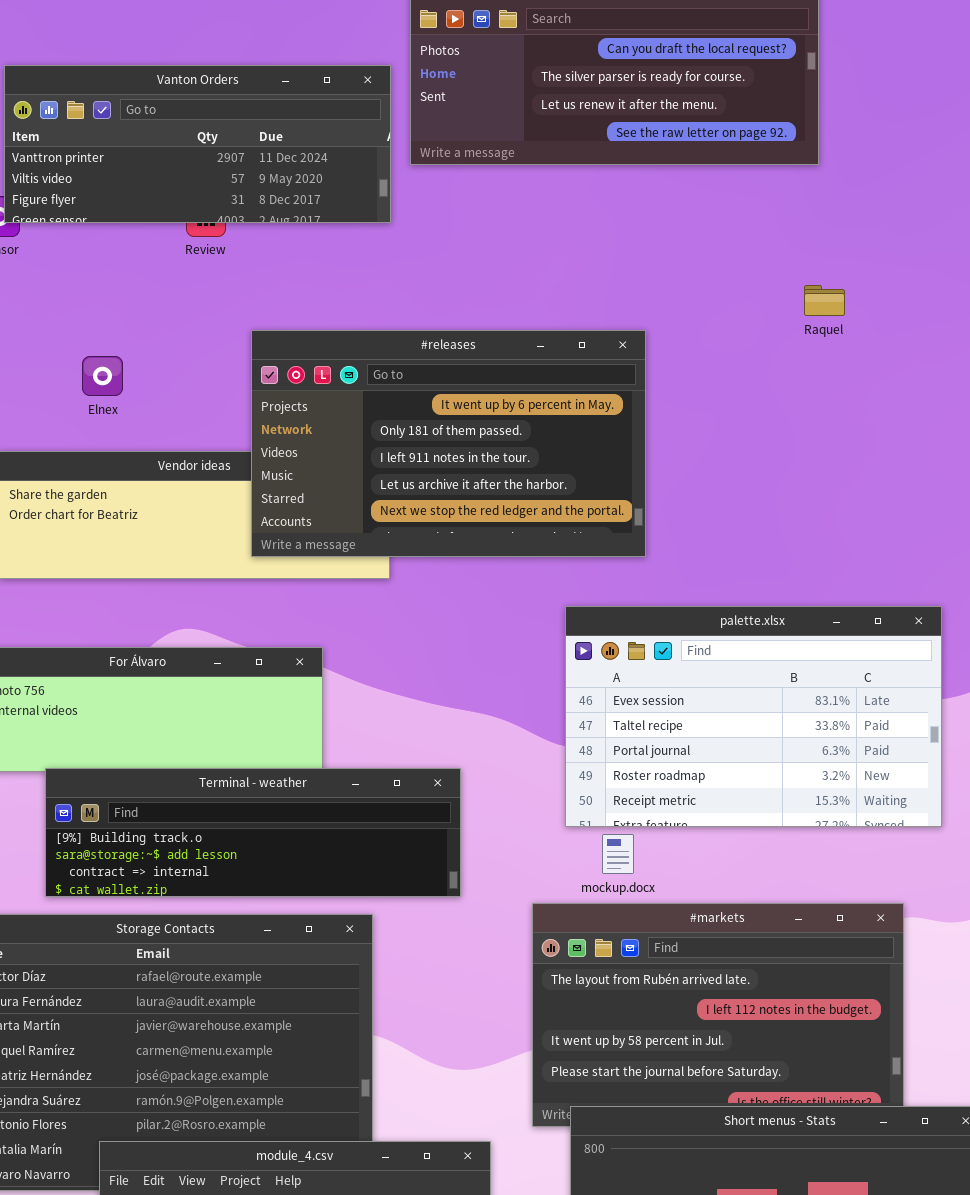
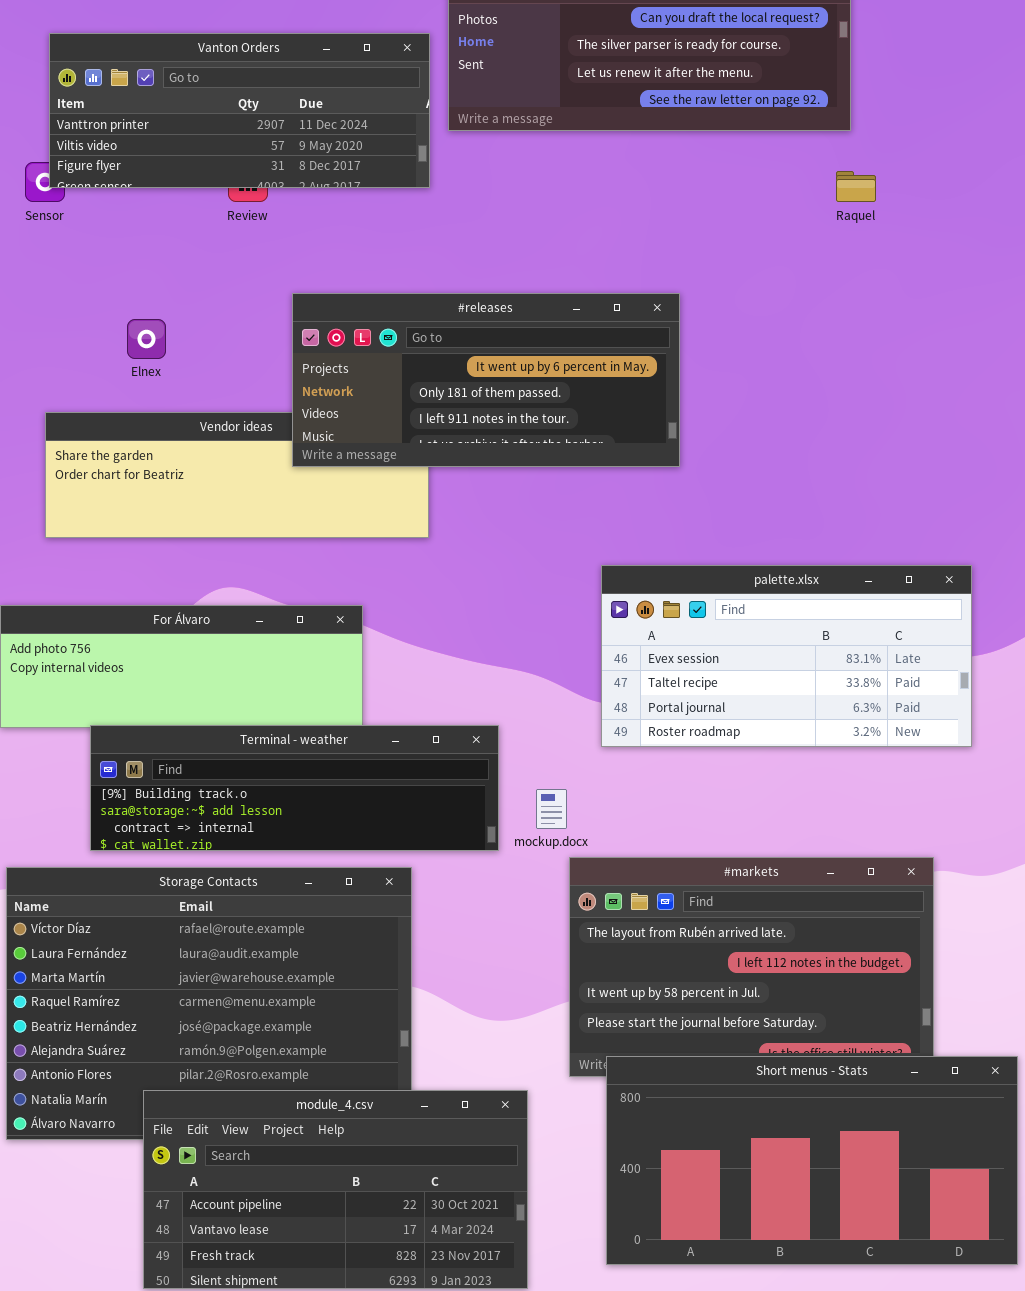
Raquel: [804,285,845,316] -> [836,171,876,202], moved
#releases: [251,330,646,557] -> [292,293,680,467], resized
palette.xlsx: [565,606,942,827] -> [601,565,972,747], resized
mockup.docx: [602,834,634,874] -> [536,789,567,829], moved

